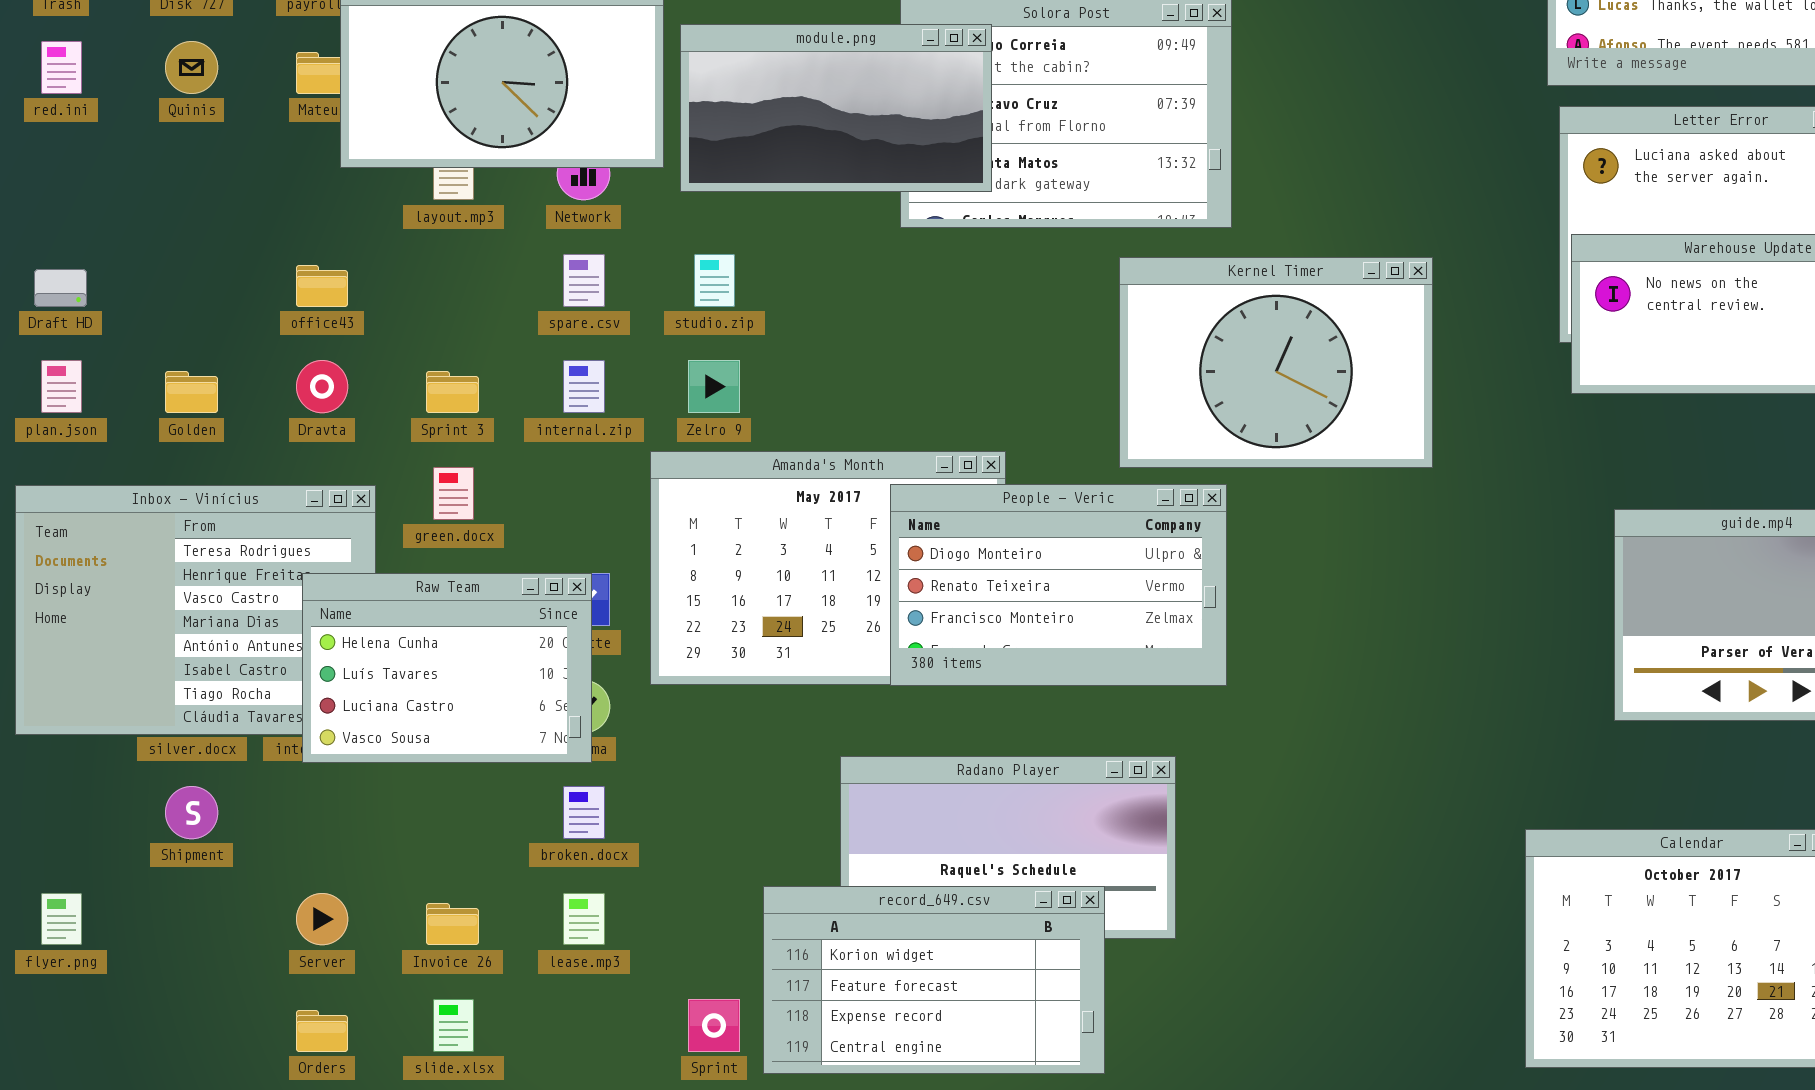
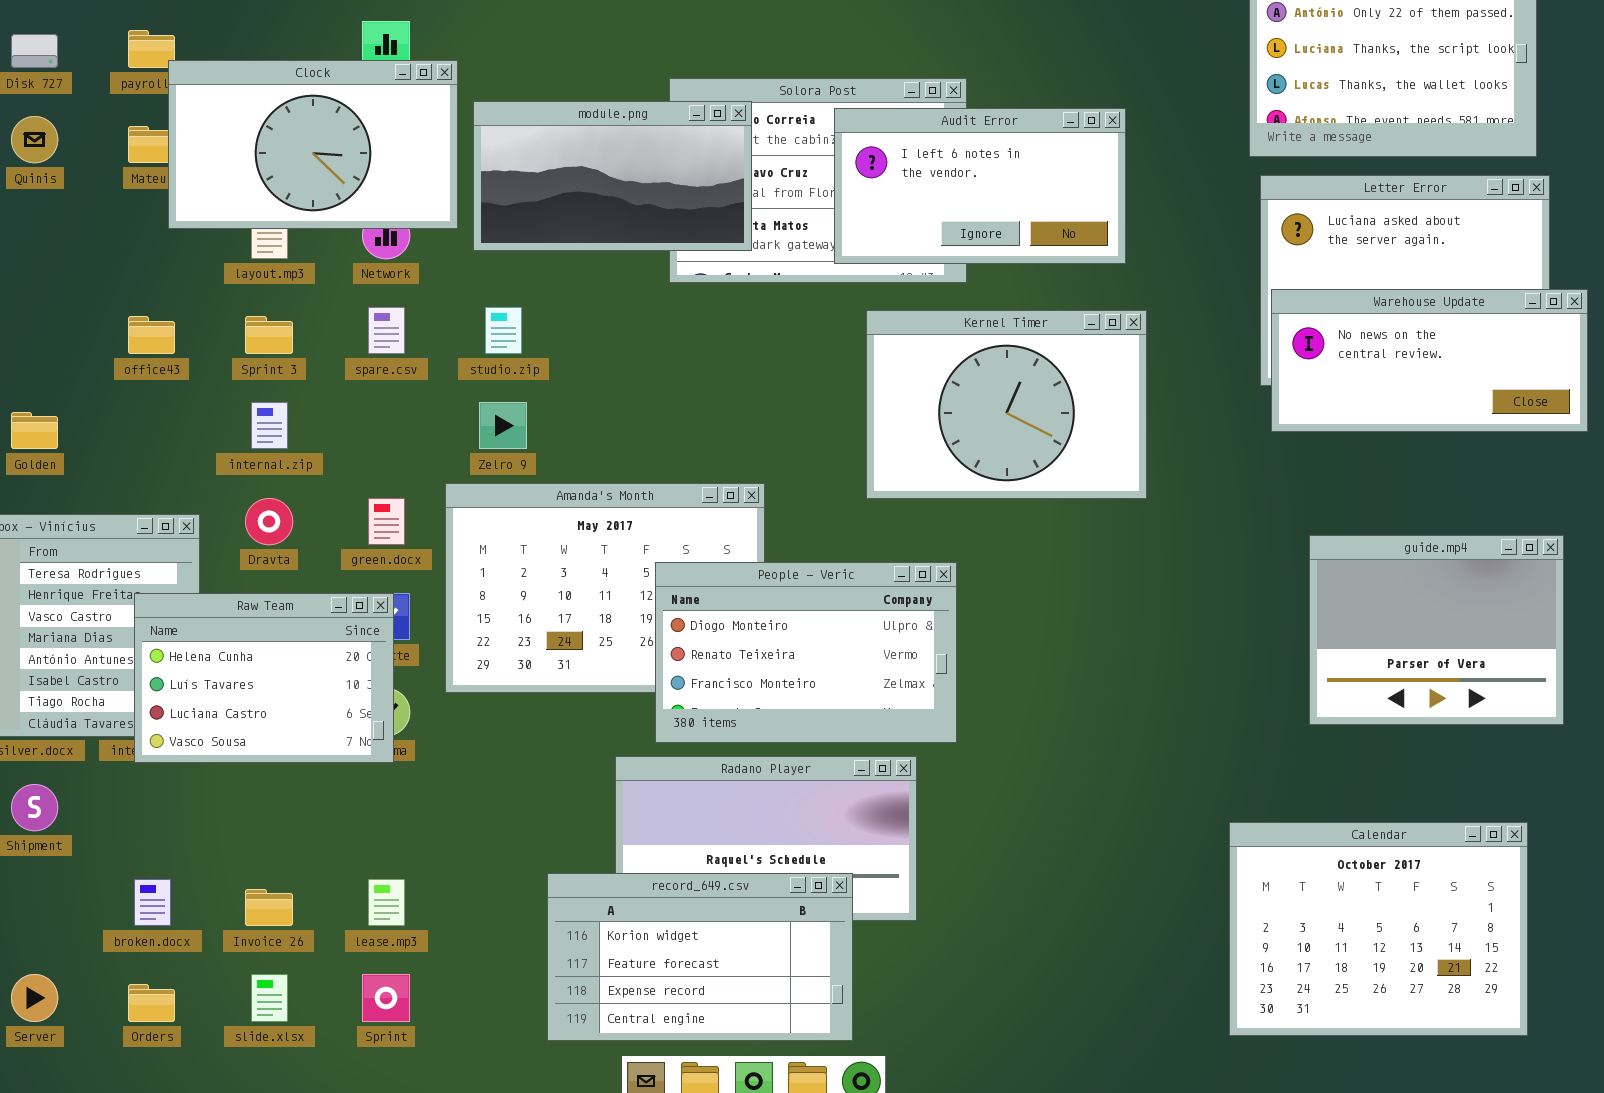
Audit Error: none -> [834,108,1126,264], opened
Dravta: [296,360,348,413] -> [245,498,293,545], moved
internal.zip: [563,360,605,413] -> [251,402,288,449], moved
Sprint 3: [426,371,479,413] -> [245,316,293,354], moved
green.docx: [433,467,474,520] -> [368,498,405,545], moved
People - Veric: [890,484,1227,686] -> [655,562,957,743], moved
broken.docx: [563,786,605,839] -> [134,879,171,926], moved
Server: [296,893,348,945] -> [11,974,58,1022], moved
Sprint: [688,999,740,1052] -> [362,974,410,1022], moved

